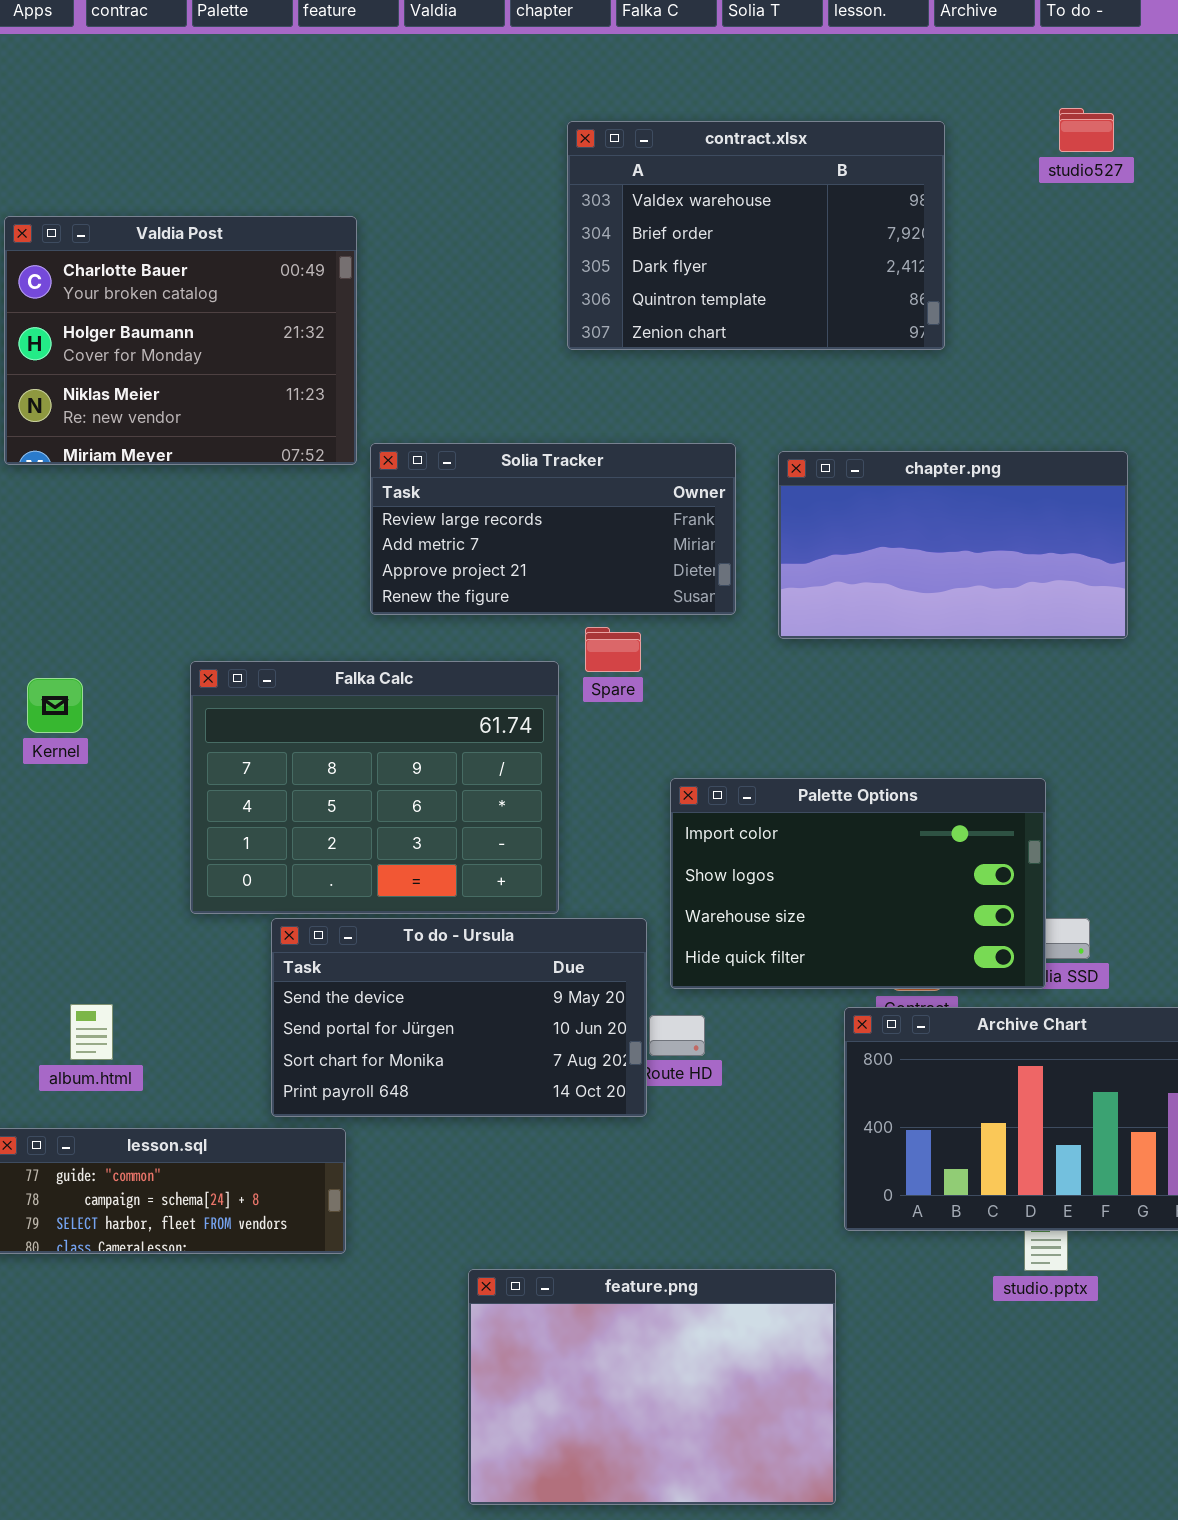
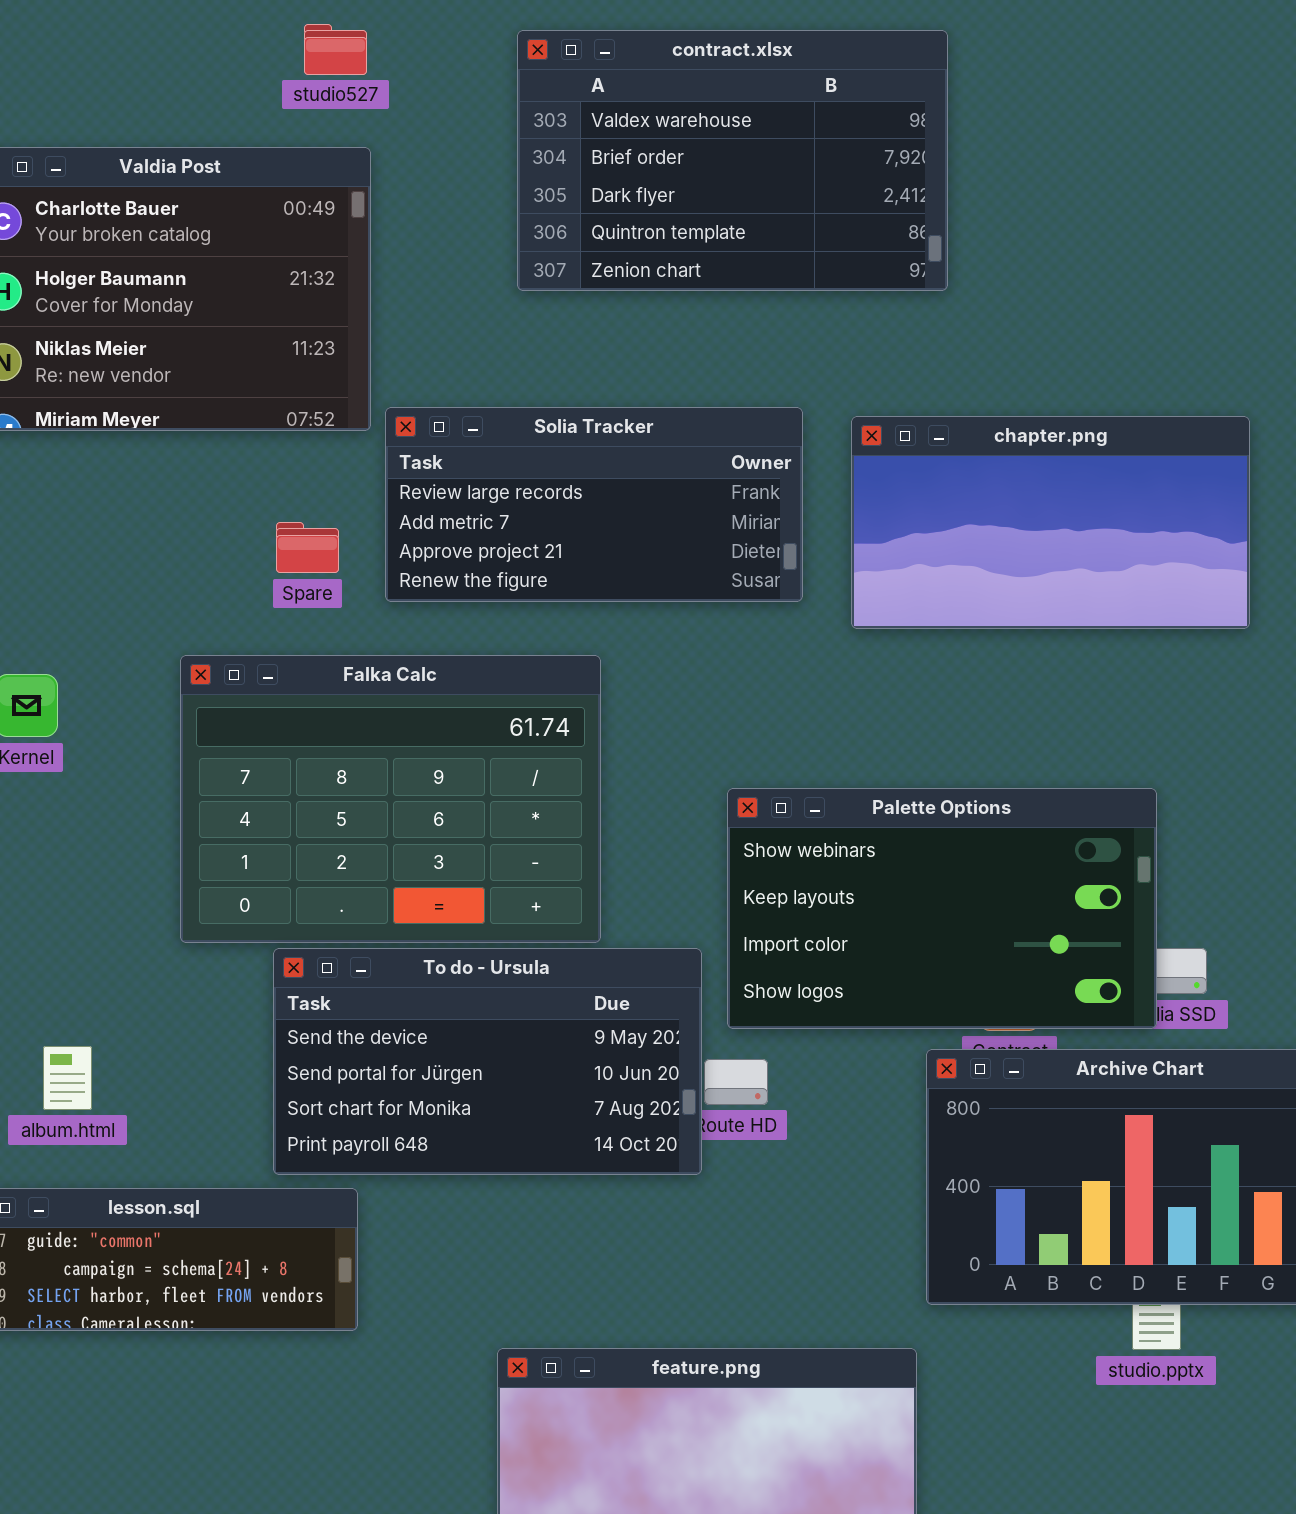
studio527: [1059,108,1114,152] -> [304,24,367,75], moved
contract.xlsx: [567,121,945,350] -> [517,30,948,291], moved
Spare: [585,627,641,672] -> [276,522,339,573], moved
Palette Options: [670,778,1046,989] -> [727,788,1157,1029], scrolled up 2 rows

